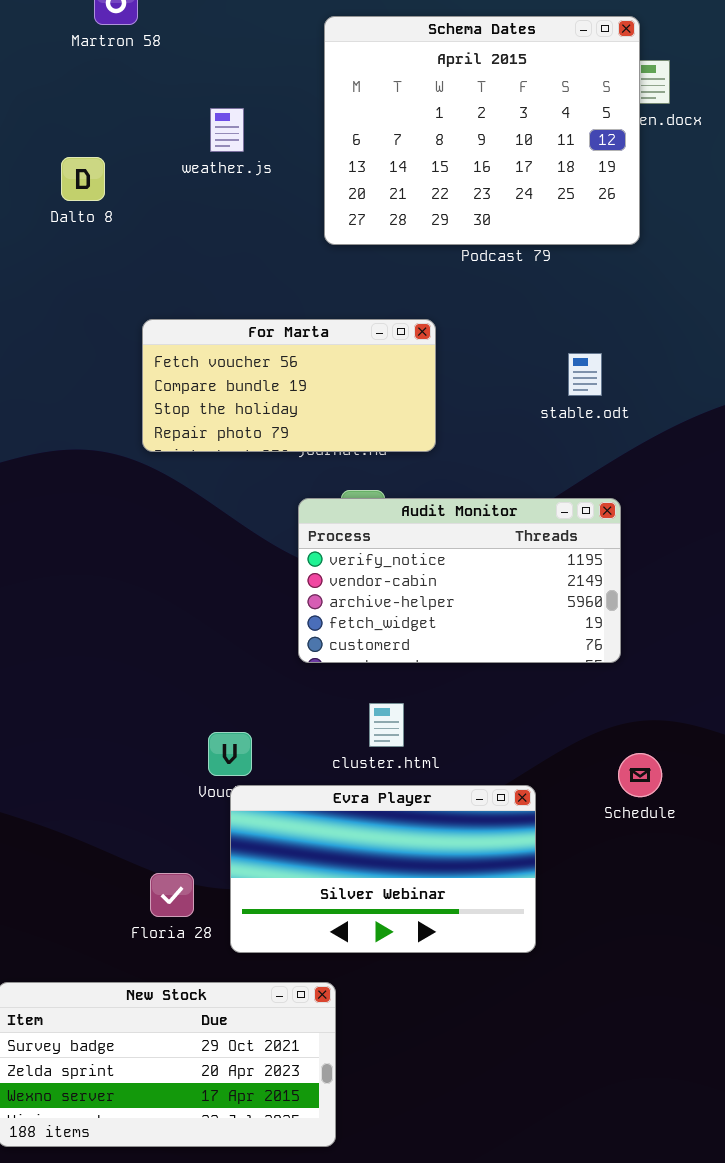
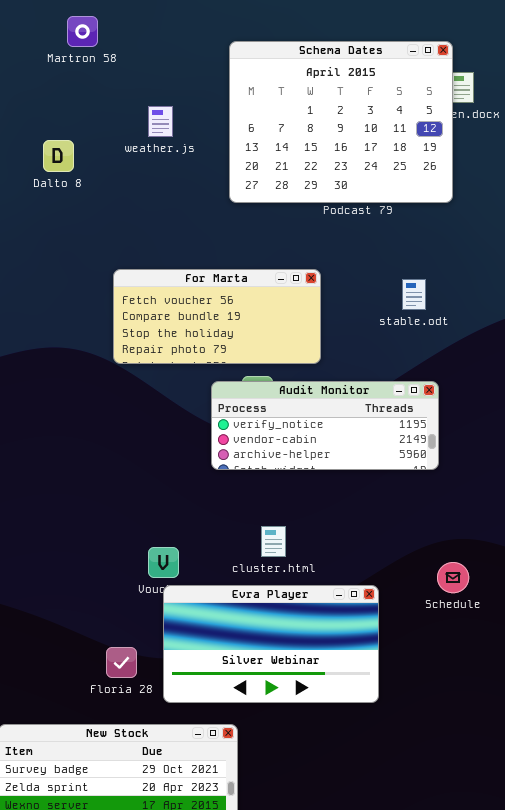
For Marta: [142,319,436,452] -> [113,269,321,364], moved
Audit Monitor: [298,498,621,663] -> [211,381,439,470], resized

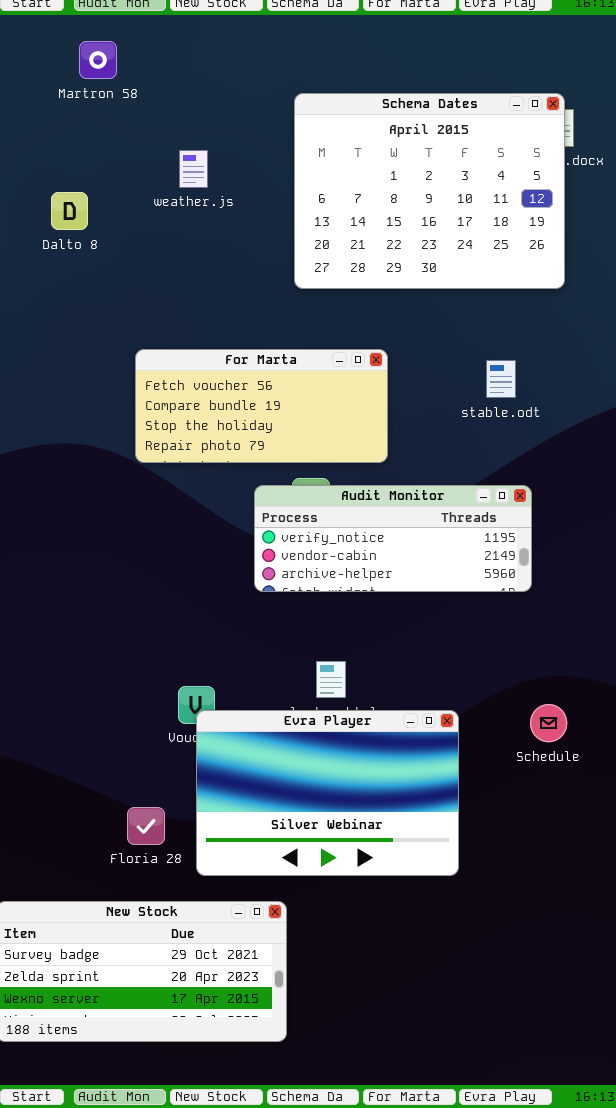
Schema Dates: [229,41,453,203] -> [294,93,565,289], moved
Evra Player: [163,585,379,703] -> [196,710,459,876], resized

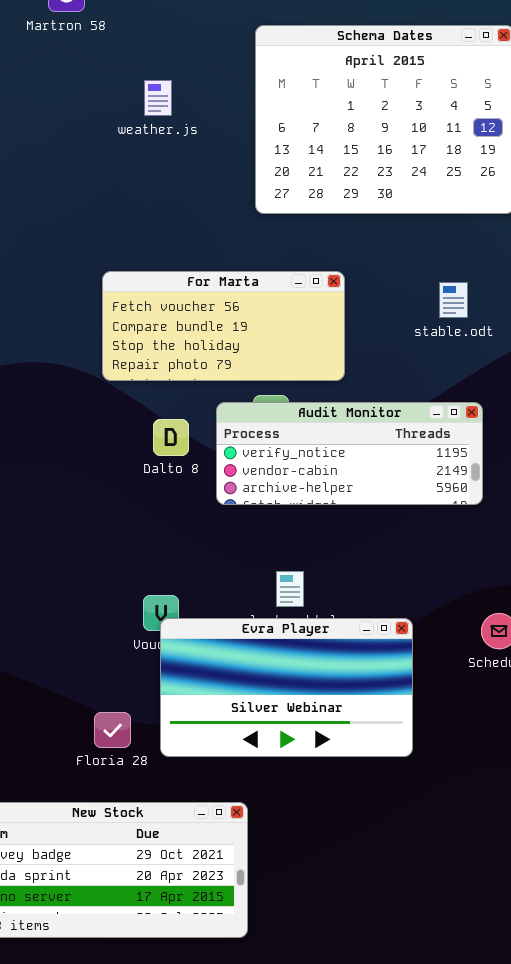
Dalto 8: [51,192,88,230] -> [153,419,189,456], moved
Evra Player: [196,710,459,876] -> [160,618,413,757], resized

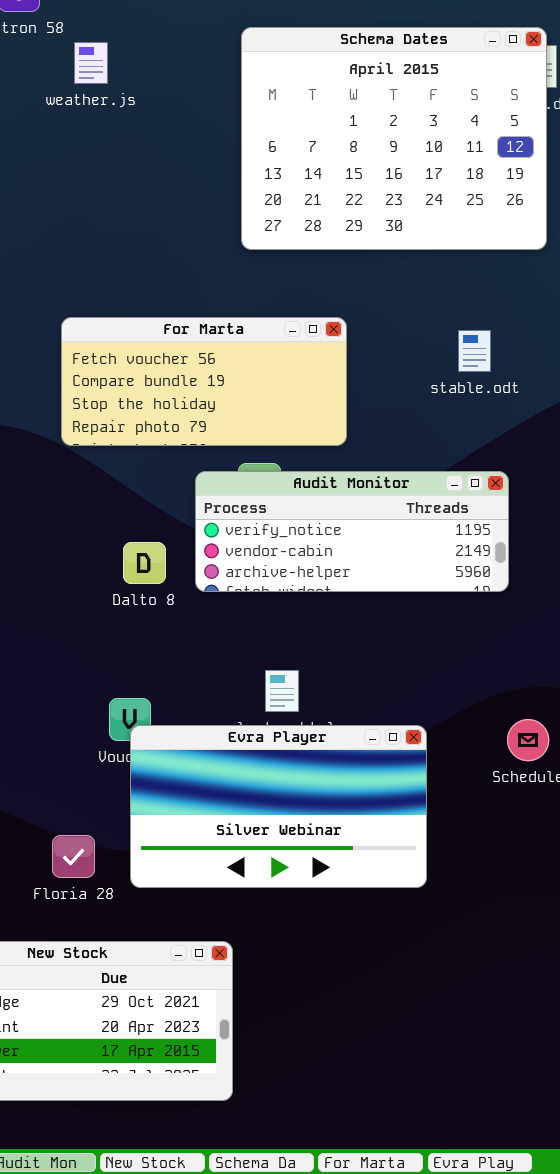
weather.js: [144,80,172,116] -> [74,42,108,84], moved
Dalto 8: [153,419,189,456] -> [123,542,166,584], moved

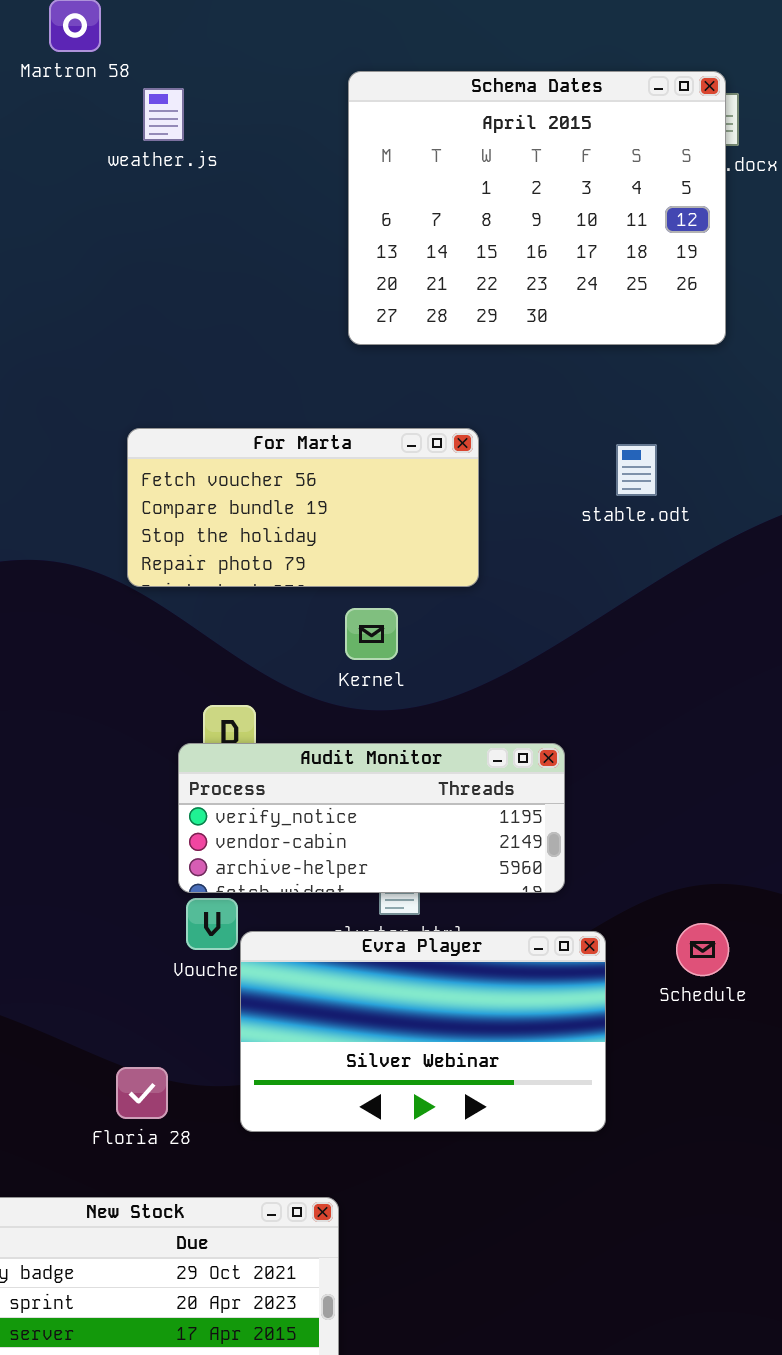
Audit Monitor: [195,471,509,592] -> [178,743,565,893], moved
Evra Player: [130,725,427,888] -> [240,931,606,1132], moved

